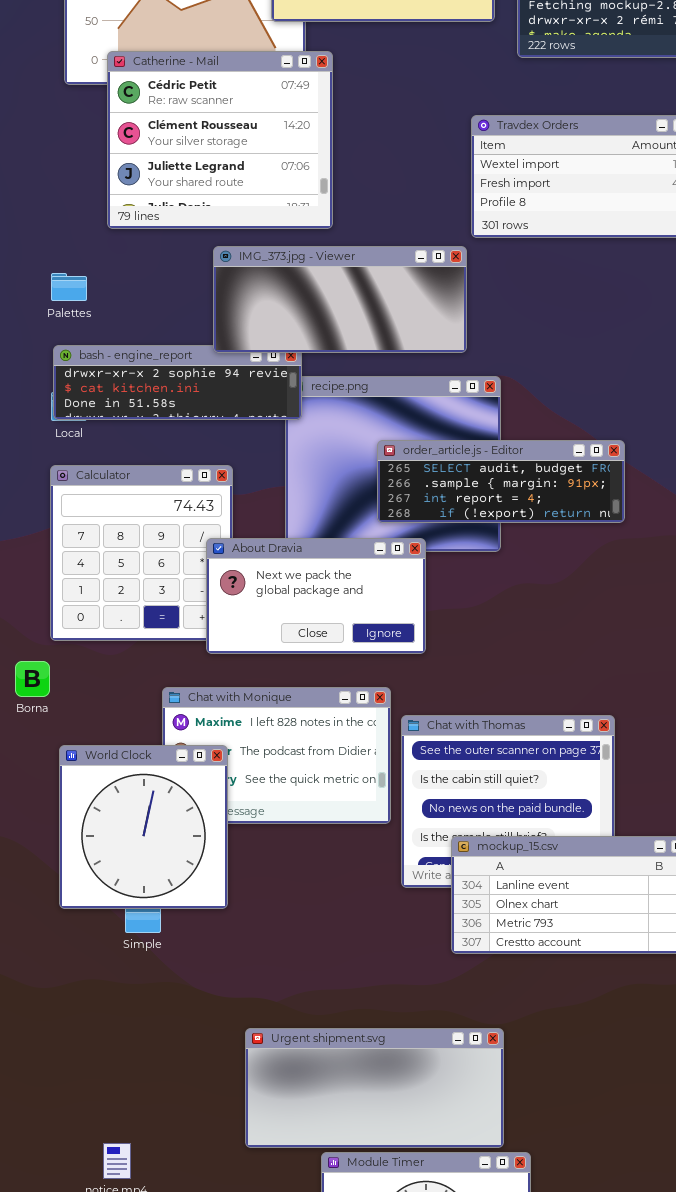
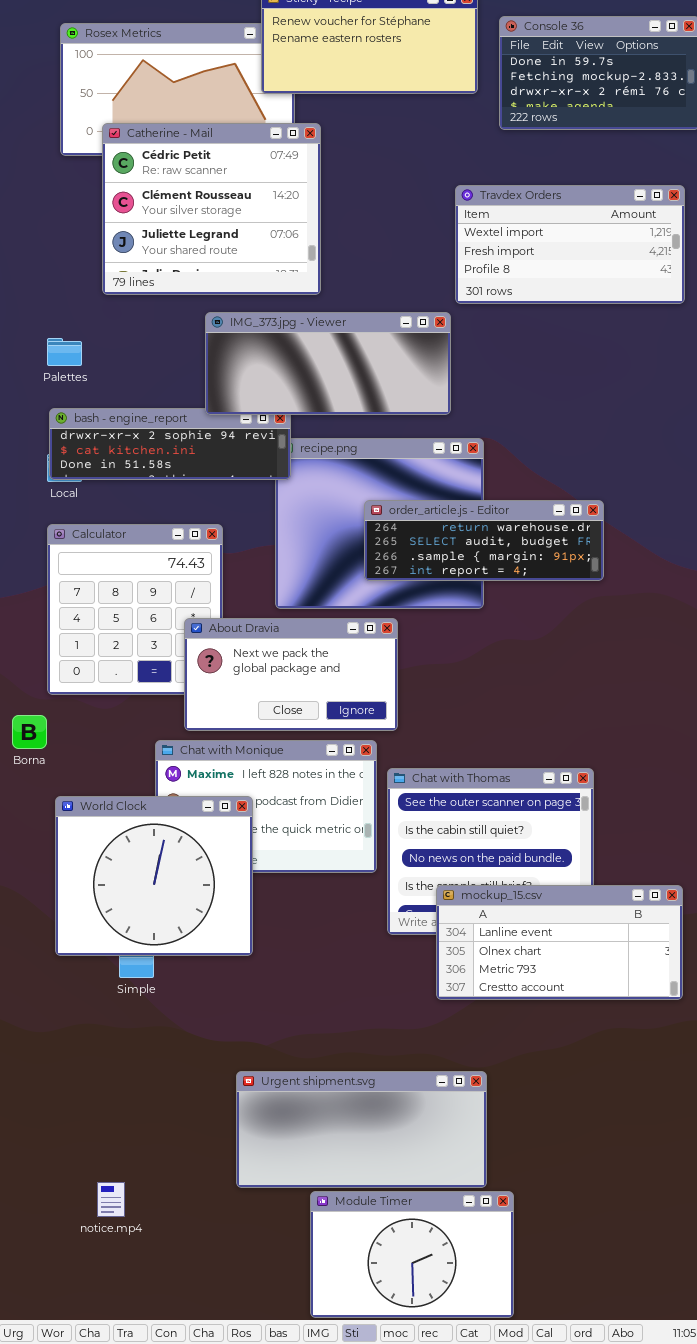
order_article.js - Editor: [377,440,625,523] -> [364,500,604,581], scrolled up 1 row
About Dravia: [206,538,426,654] -> [184,618,398,731], moved
World Clock: [59,745,228,909] -> [55,796,253,956], resized

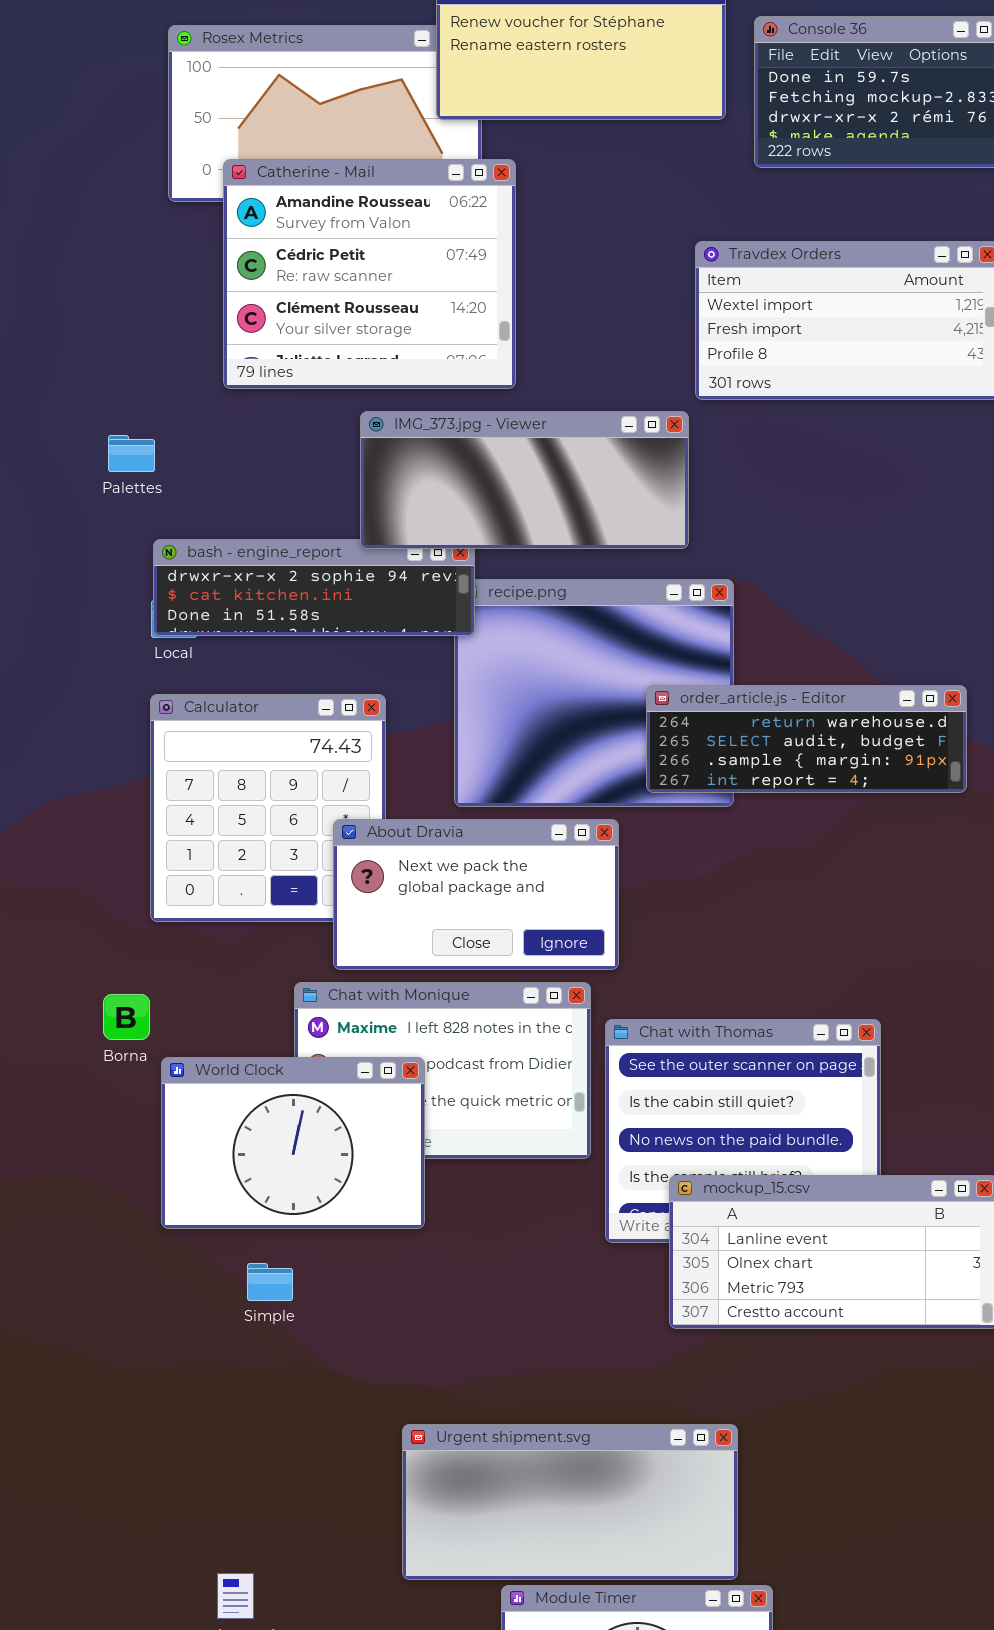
Catherine - Mail: [102,123,321,295] -> [223,159,516,389], scrolled up 1 row
Palettes: [47,338,82,366] -> [108,435,155,472], moved
order_article.js - Editor: [364,500,604,581] -> [646,685,967,793], moved
Borna: [12,715,47,749] -> [103,994,150,1040], moved
World Clock: [55,796,253,956] -> [161,1057,425,1229], resized

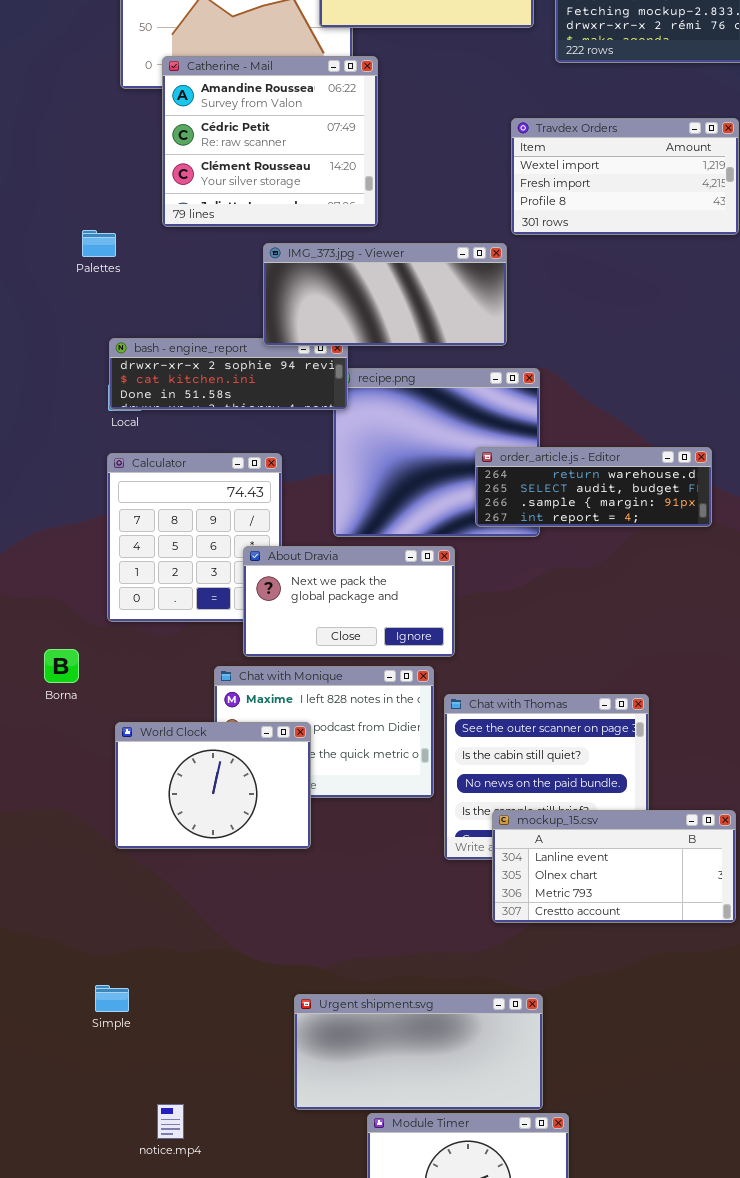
Palettes: [108,435,155,472] -> [82,230,116,257], moved
Borna: [103,994,150,1040] -> [44,649,79,683], moved
Simple: [247,1263,293,1301] -> [95,985,129,1012], moved

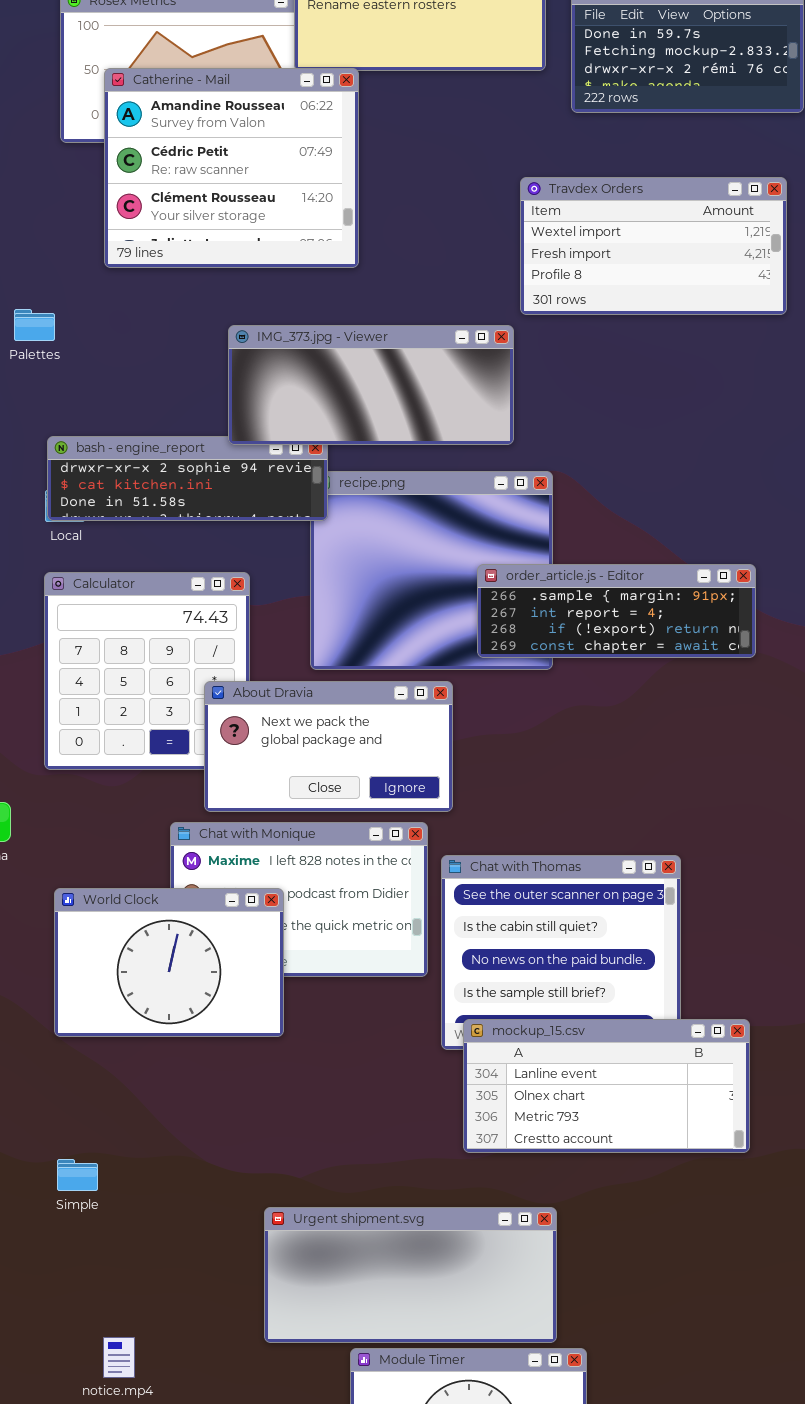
Catherine - Mail: [162,56,378,227] -> [104,68,359,268], moved
order_article.js - Editor: [475,447,712,527] -> [477,564,756,658], scrolled down 2 rows
mockup_15.csv: [492,810,736,923] -> [463,1019,750,1153], moved
Simple: [95,985,129,1012] -> [57,1159,98,1191], moved

